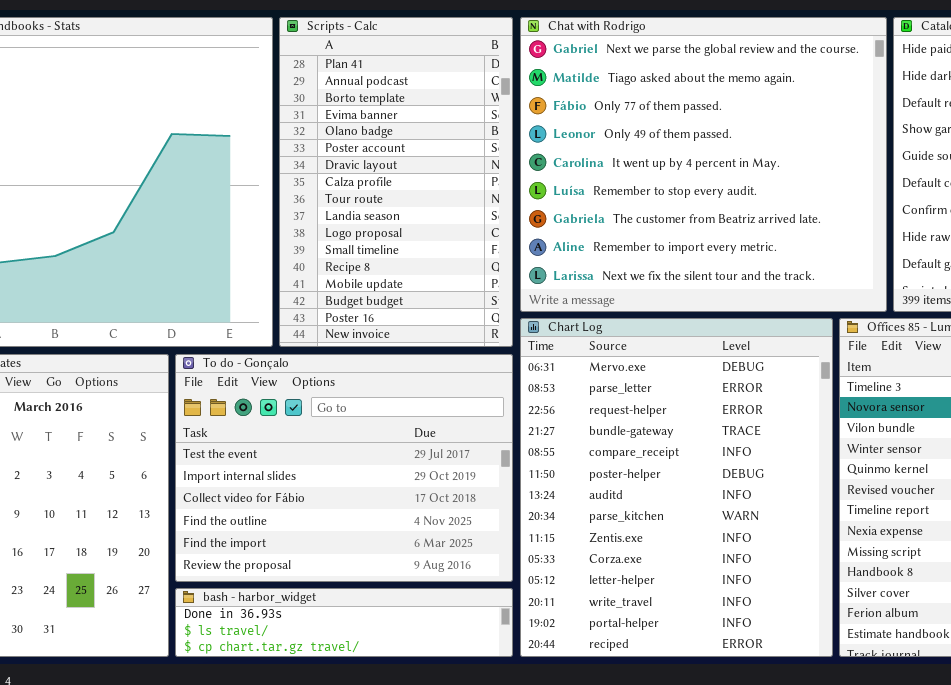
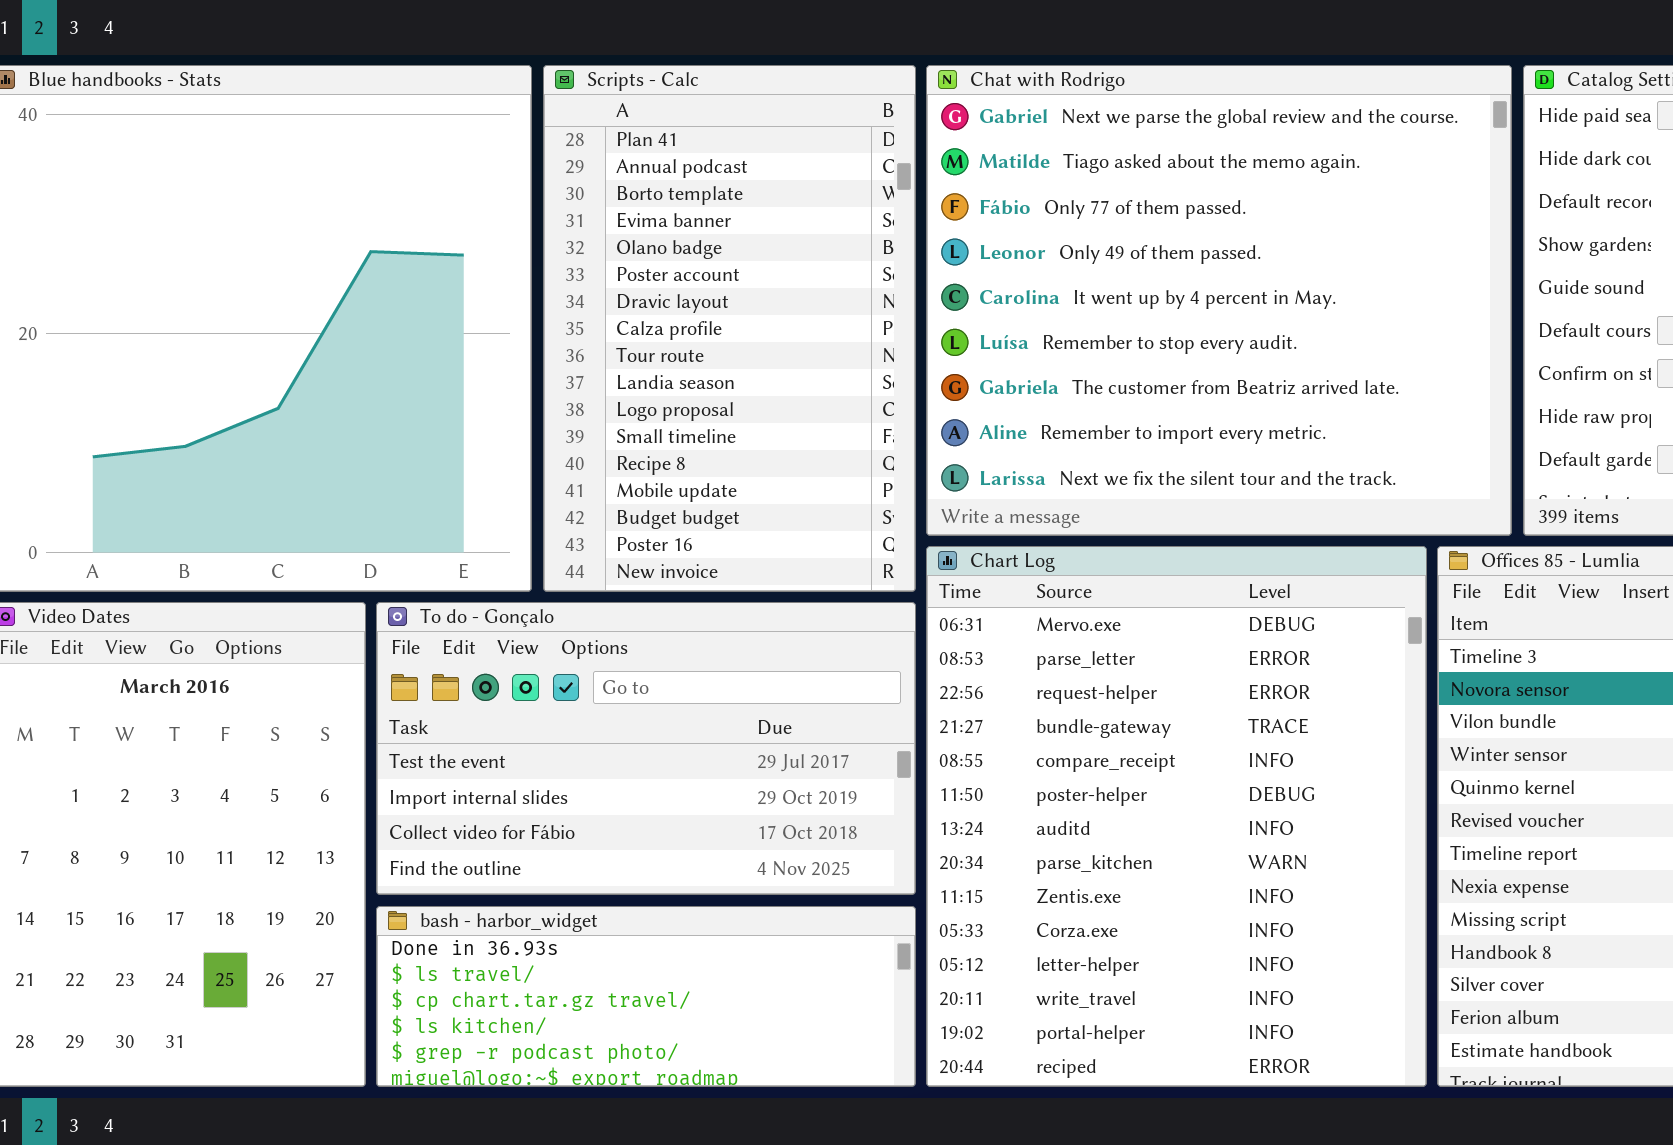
To do - Gonçalo: [175,354,513,582] -> [376,602,916,895], resized
bash - harbor_widget: [175,588,513,657] -> [376,906,916,1087], resized

